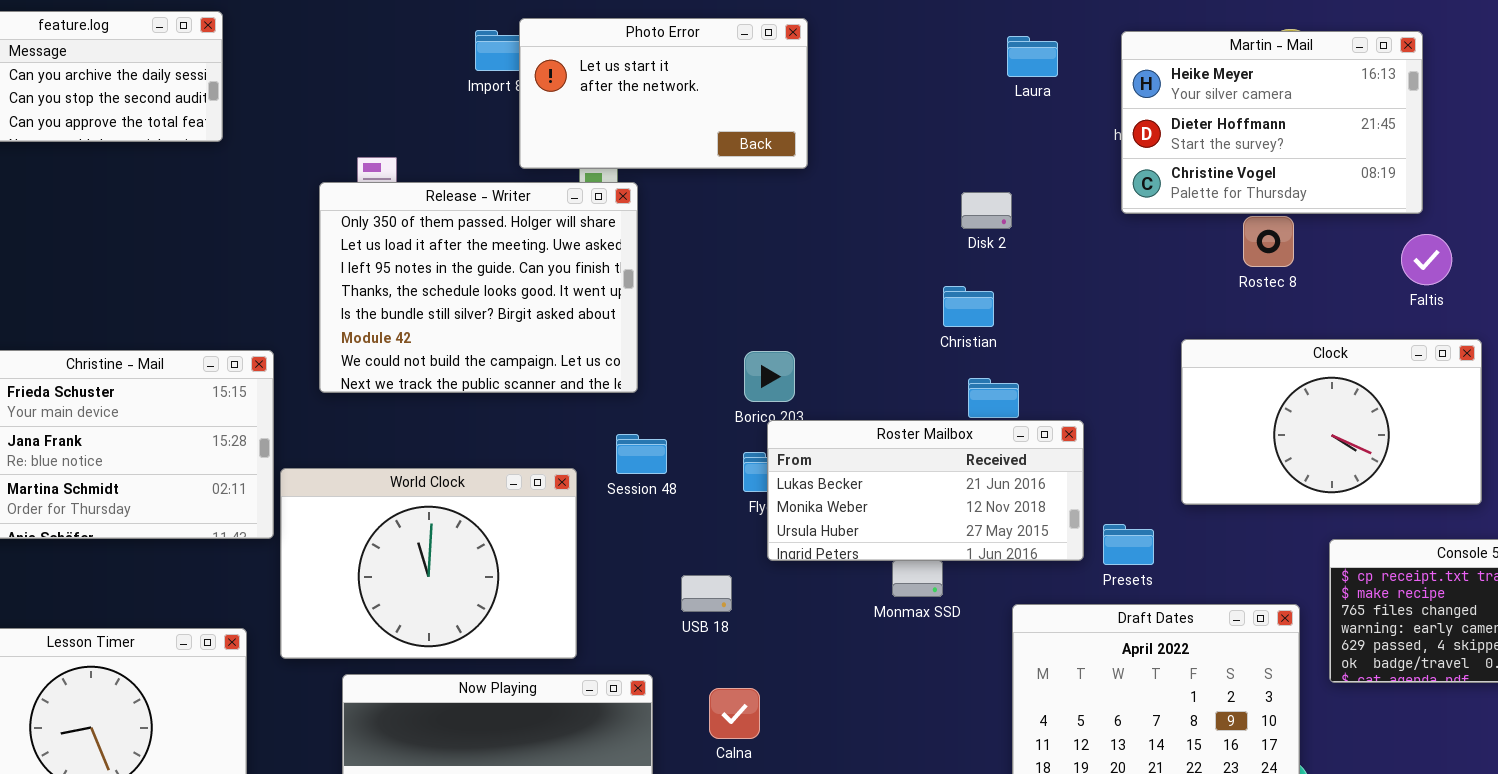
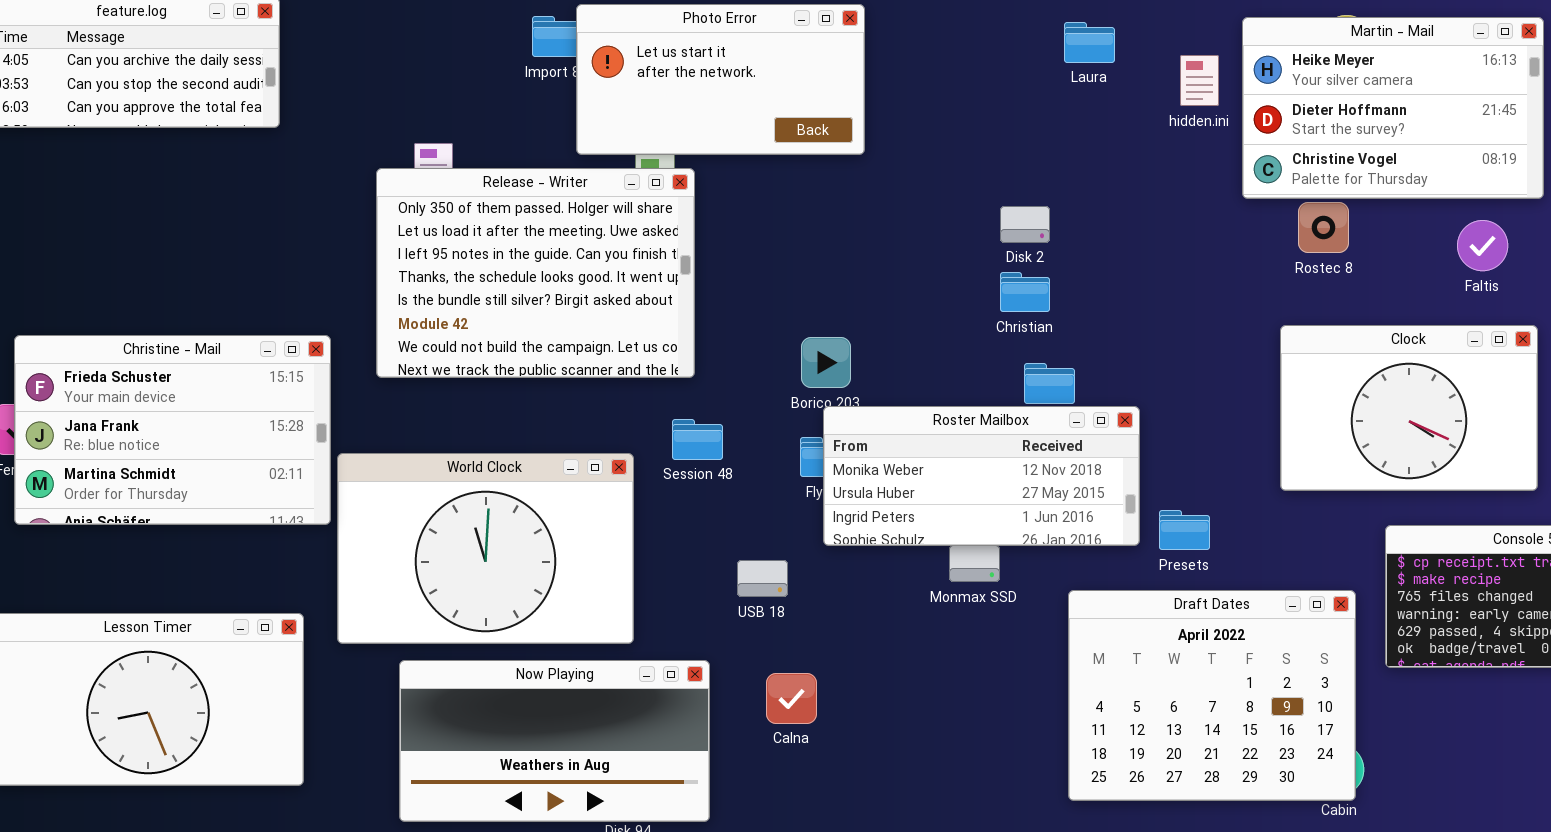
Martin - Mail: [1121,31,1423,214] -> [1242,17,1544,199], moved
Disk 2: [961,192,1012,229] -> [1000,206,1050,243], moved
Clock: [1181,339,1482,505] -> [1280,325,1538,491], resized
Roster Mailbox: [767,420,1084,561] -> [823,406,1140,546], scrolled down 1 row

